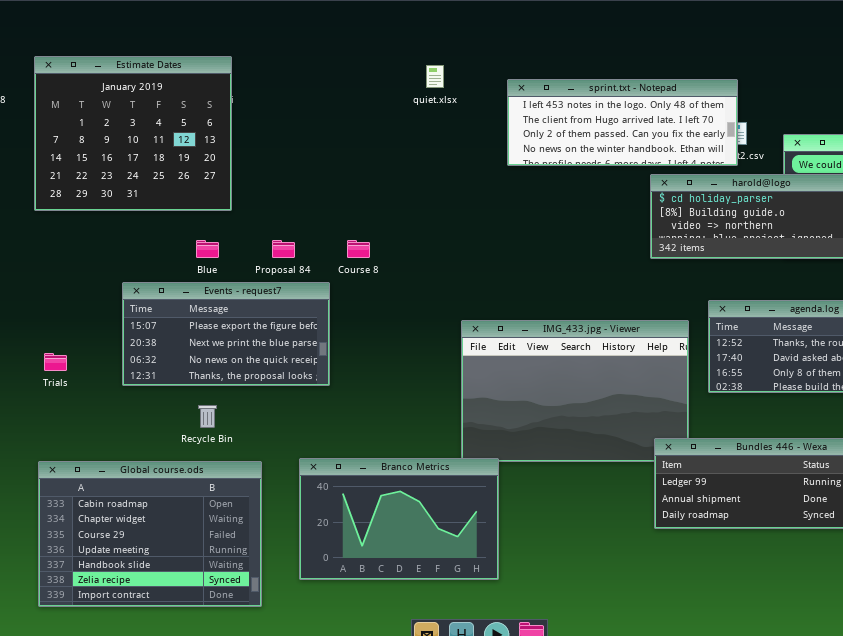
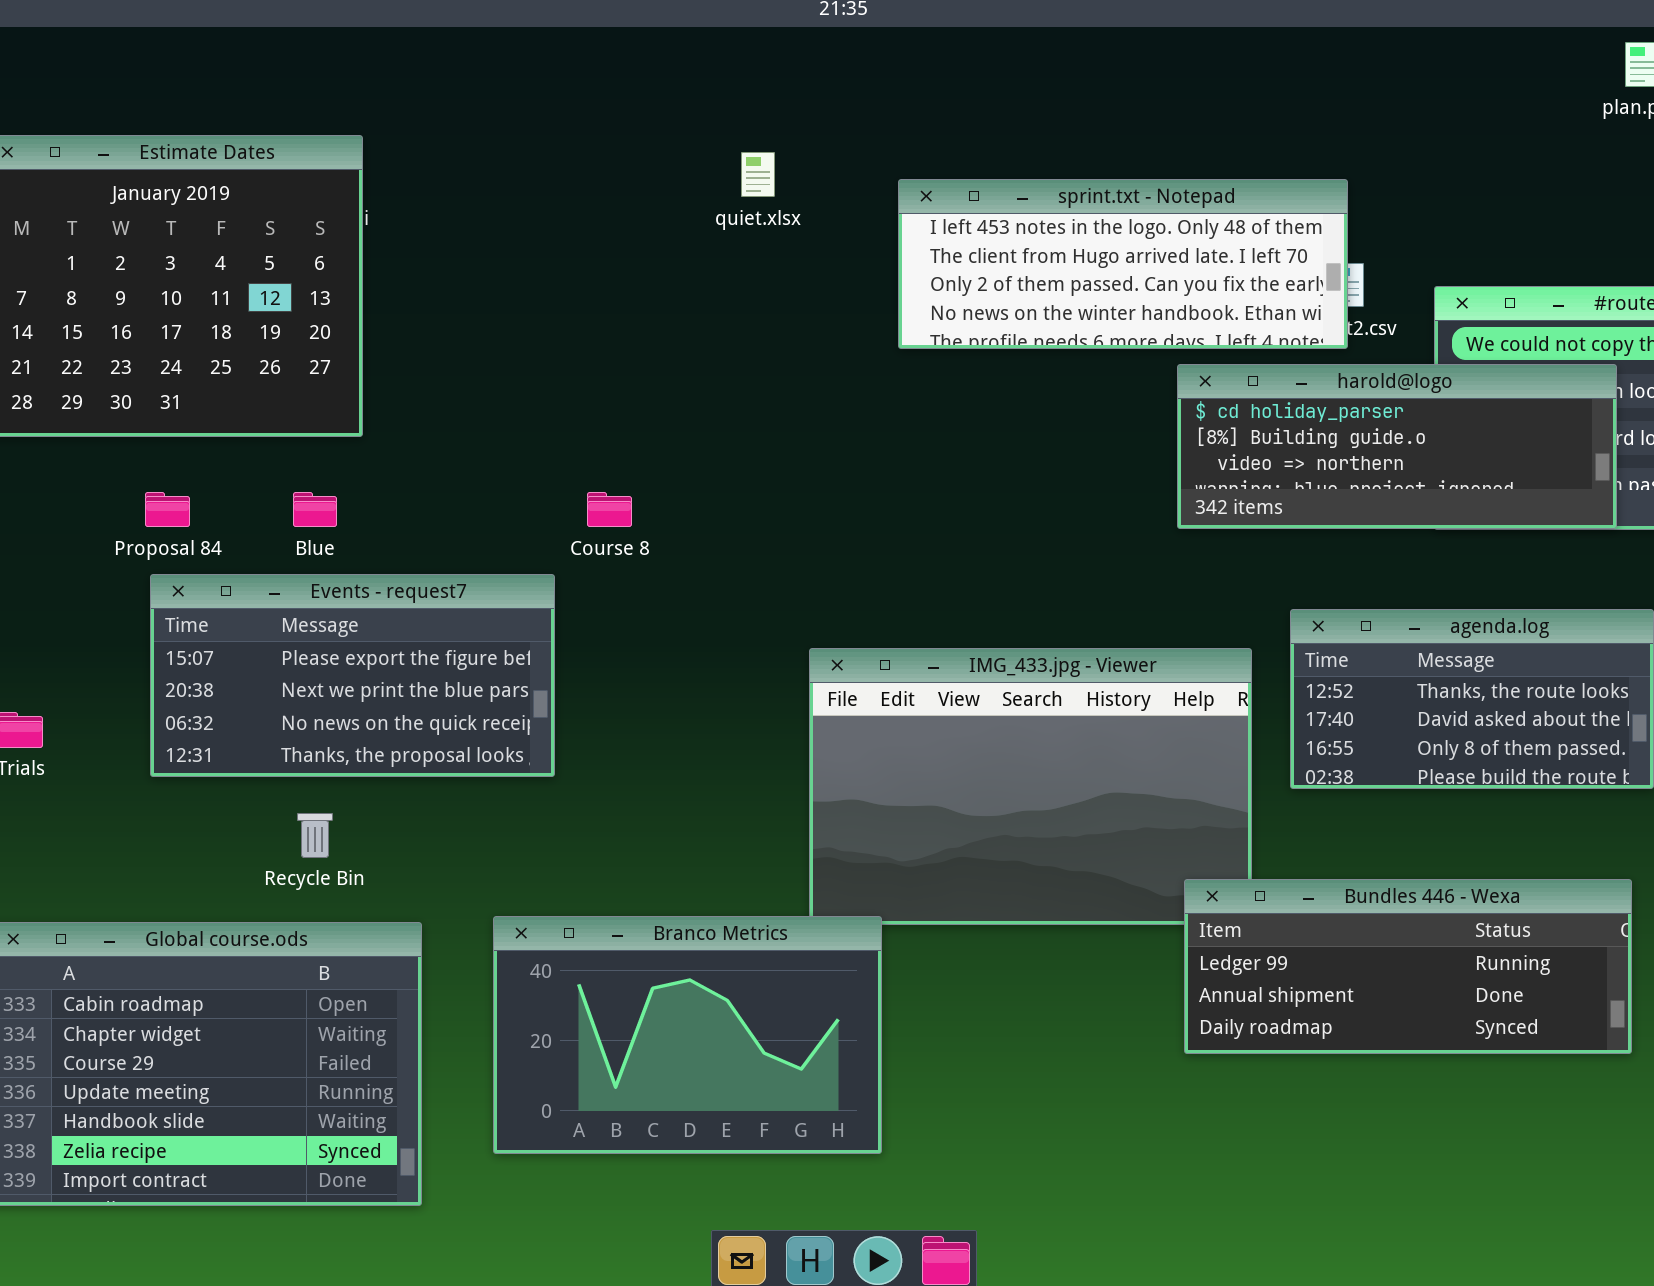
Proposal 84: [272,240,295,258] -> [145,492,190,527], moved

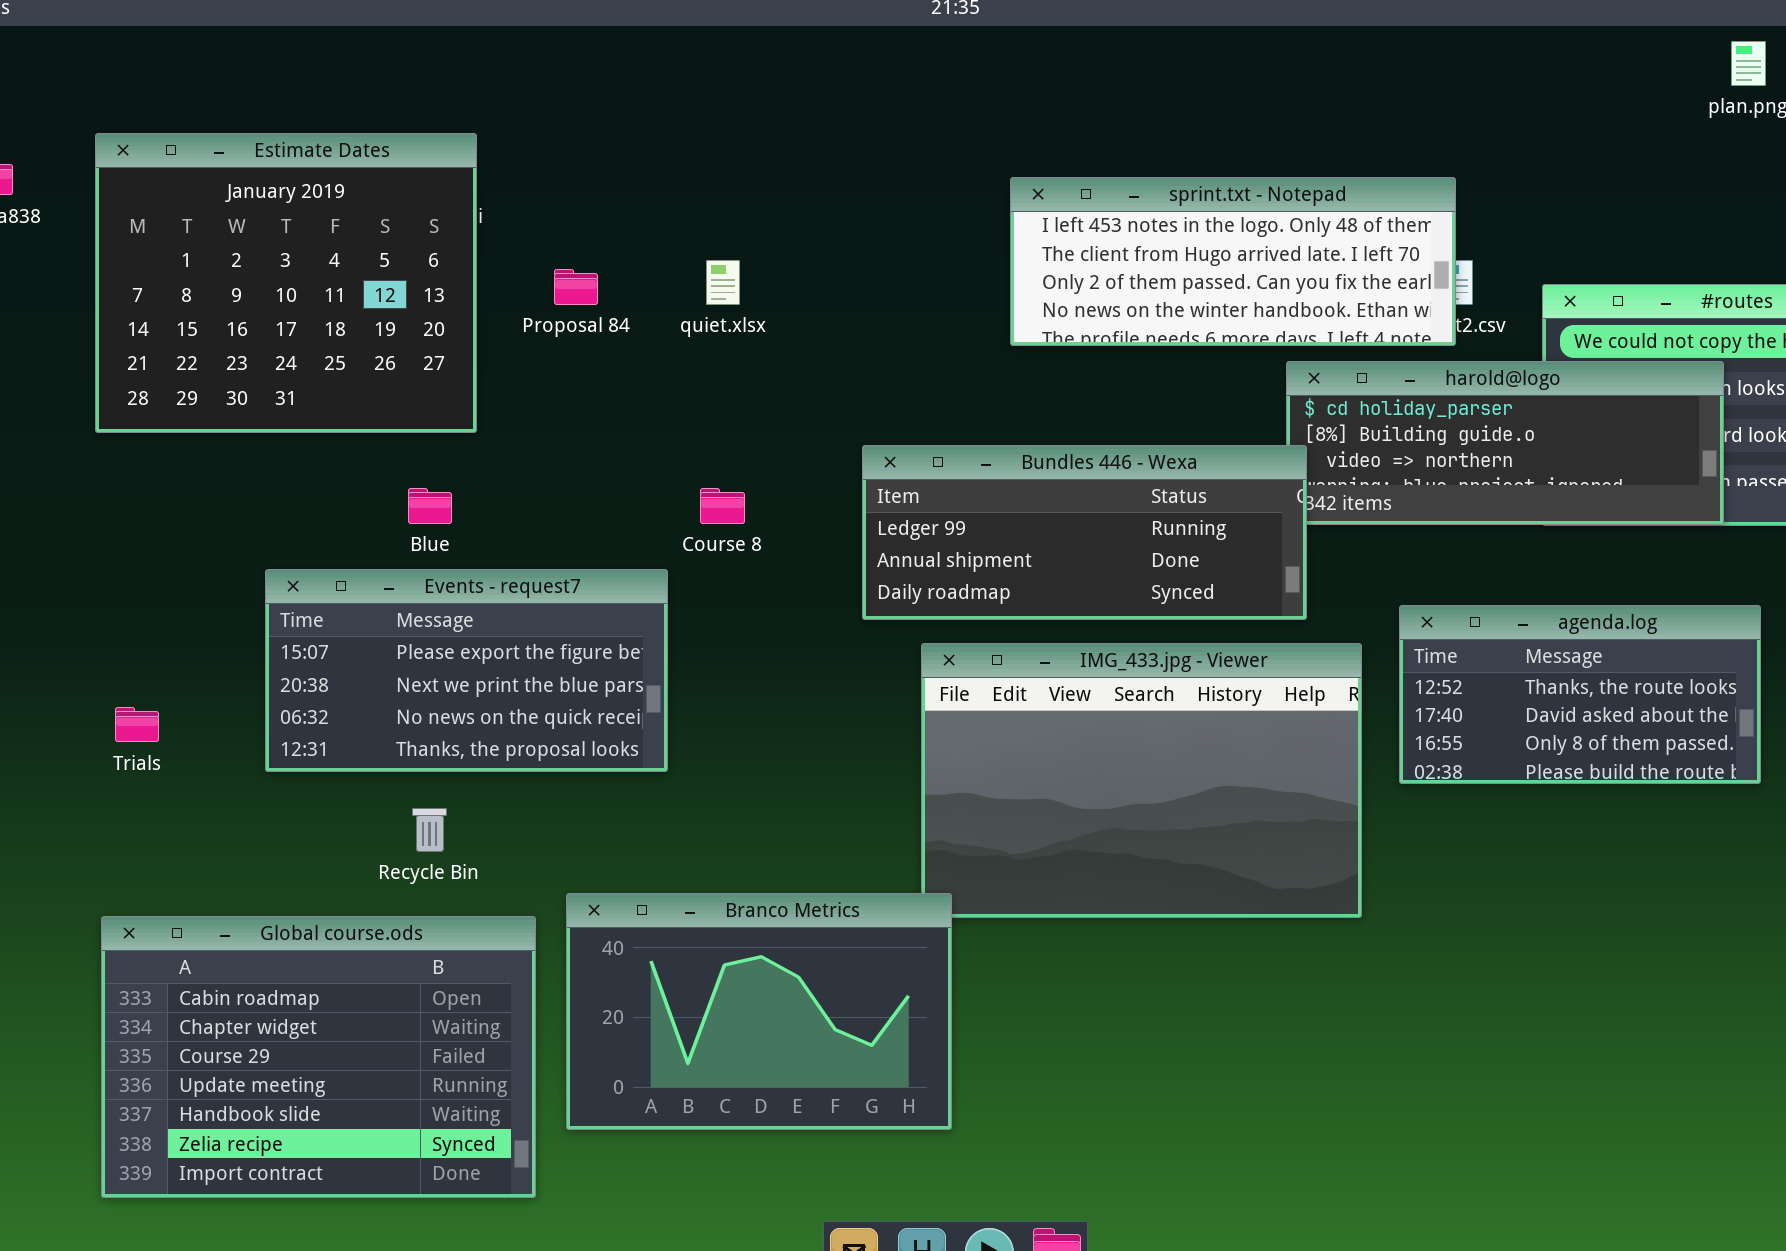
quiet.xlsx: [741,152,775,197] -> [706,260,740,305], moved
Proposal 84: [145,492,190,527] -> [554,269,598,305], moved
Bundles 446 - Wexa: [1184,879,1632,1054] -> [862,445,1307,620], moved
Branco Metrics: [493,916,882,1154] -> [566,893,952,1130], moved

